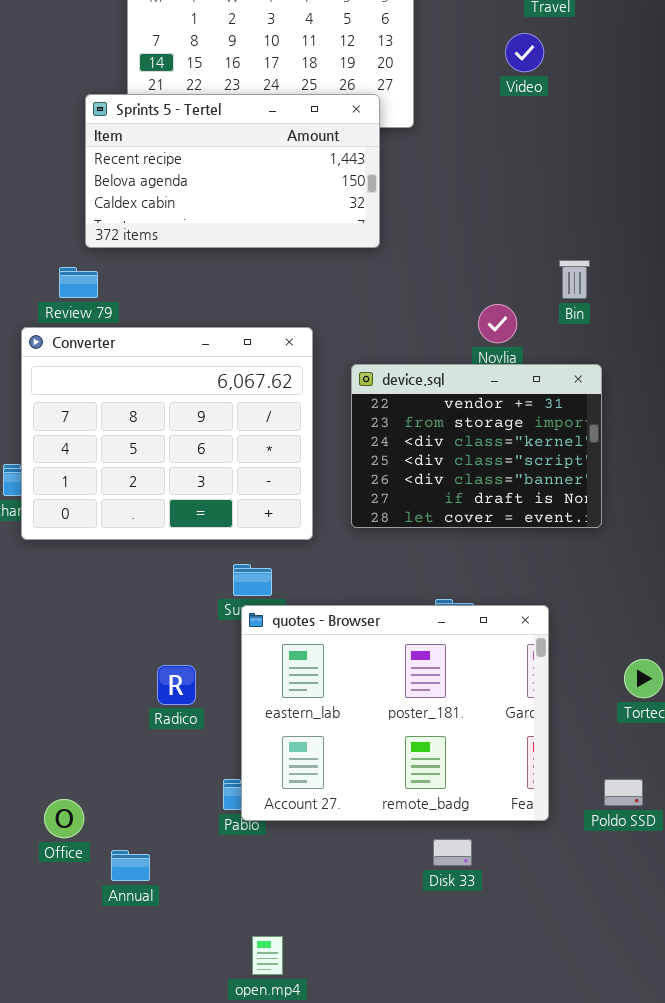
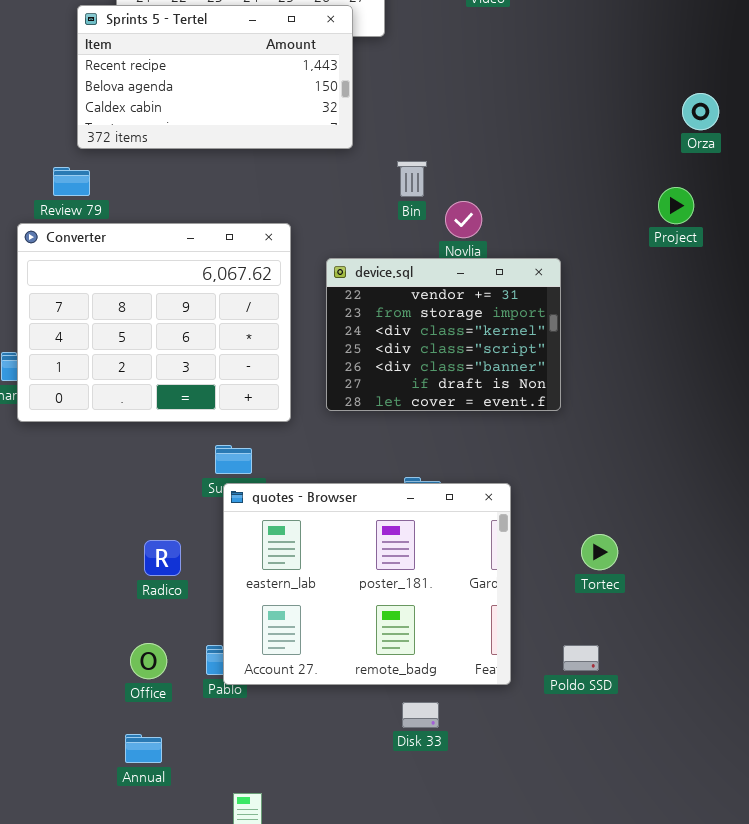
Bin: [559,260,590,299] -> [397,161,427,197], moved
Office: [44,799,84,838] -> [130,643,167,679], moved
Annual: [111,850,150,881] -> [125,734,162,763], moved

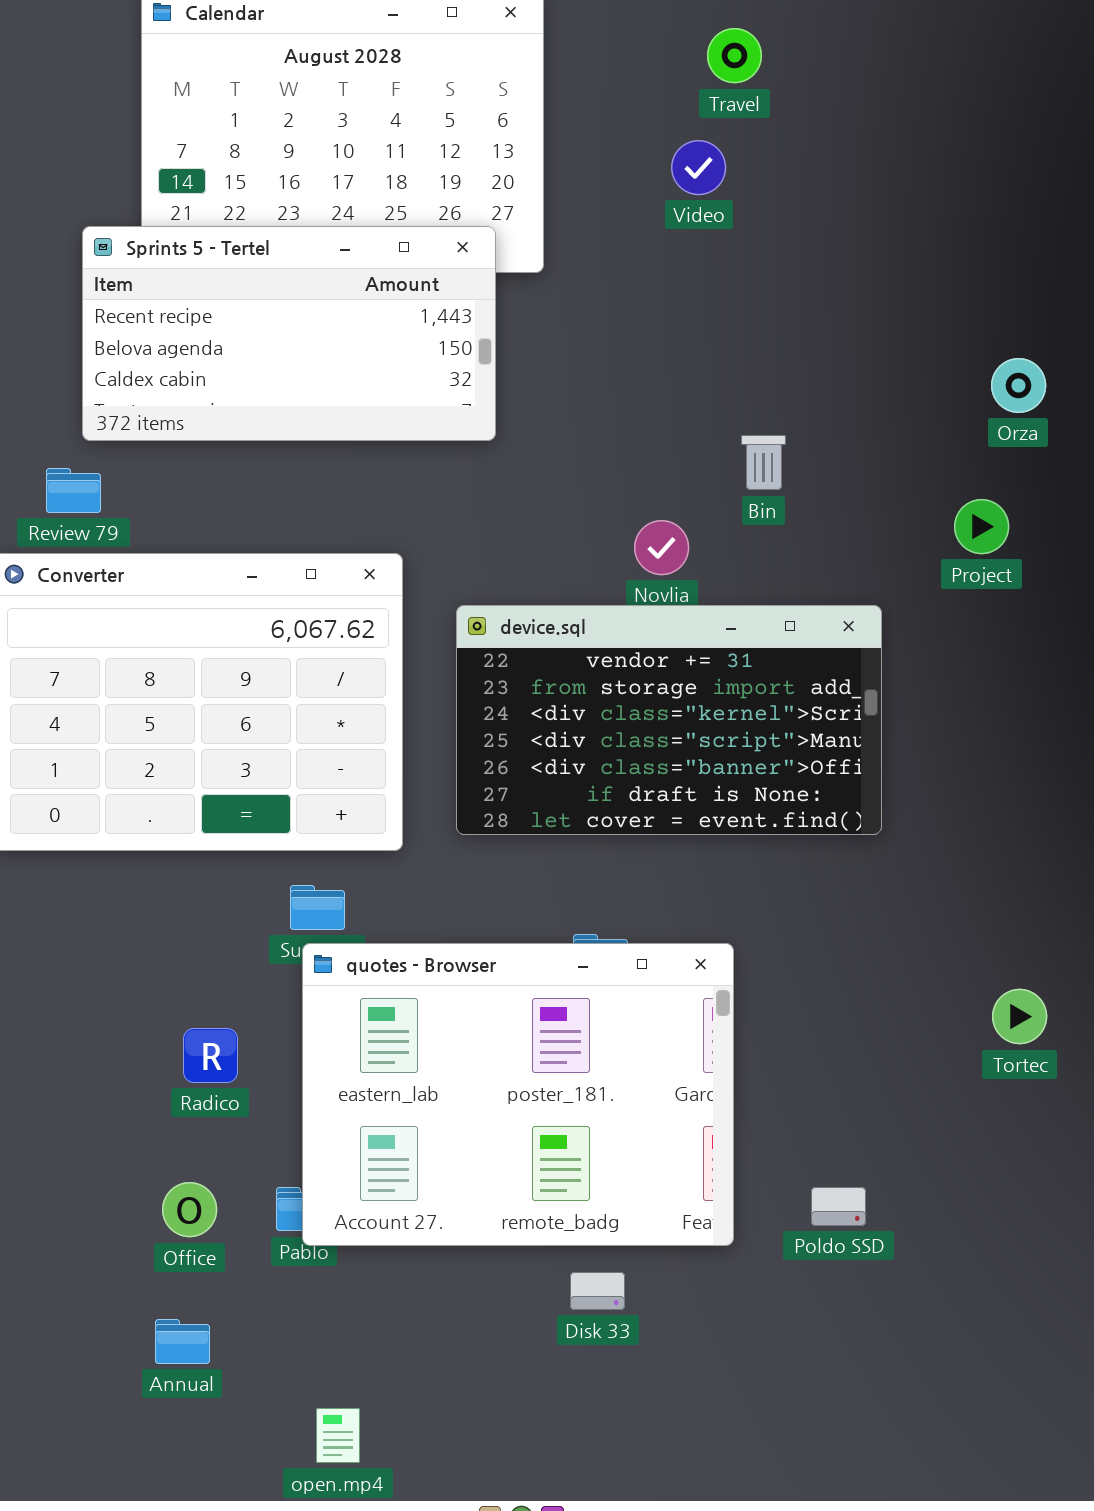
Bin: [397,161,427,197] -> [741,435,786,490], moved
device.sql: [326,258,561,411] -> [456,605,882,835], resized
Tortec: [581,534,618,570] -> [992,989,1047,1044], moved

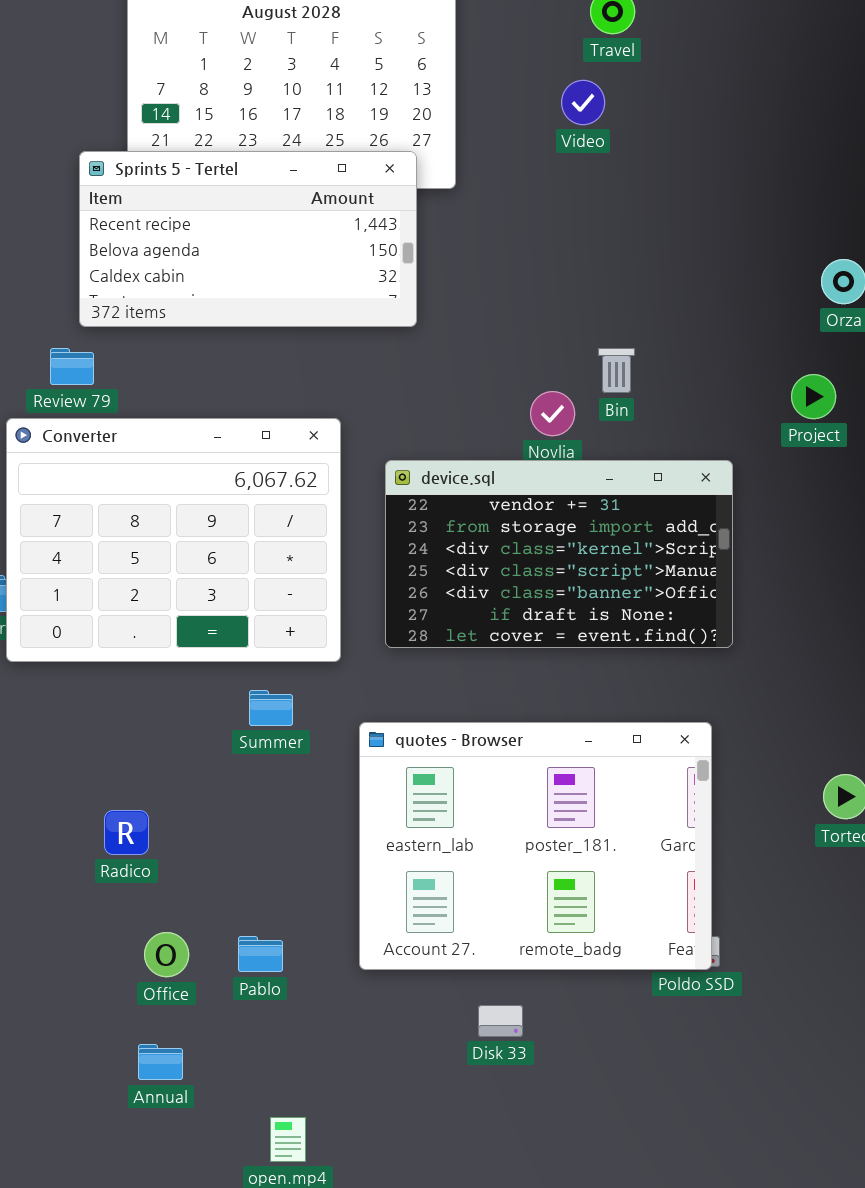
Bin: [741,435,786,490] -> [598,348,635,393], moved
quotes - Browser: [302,943,734,1246] -> [359,722,712,970], moved
Radico: [183,1028,238,1083] -> [104,810,149,855], moved

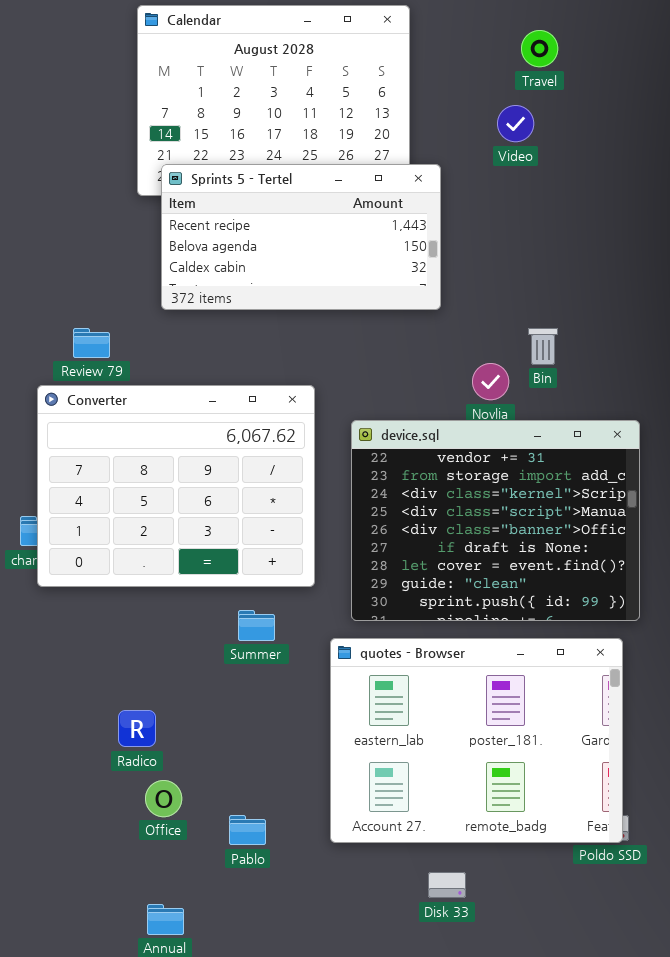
Sprints 5 - Tertel: [79,151,417,327] -> [161,164,441,310], moved
device.sql: [385,460,733,648] -> [351,420,640,621], resized
Office: [144,932,189,977] -> [145,780,182,817], moved

